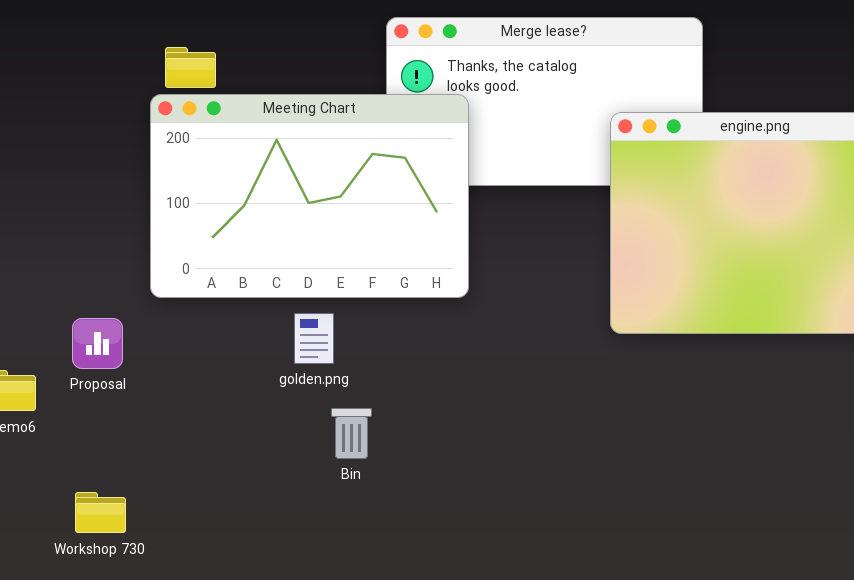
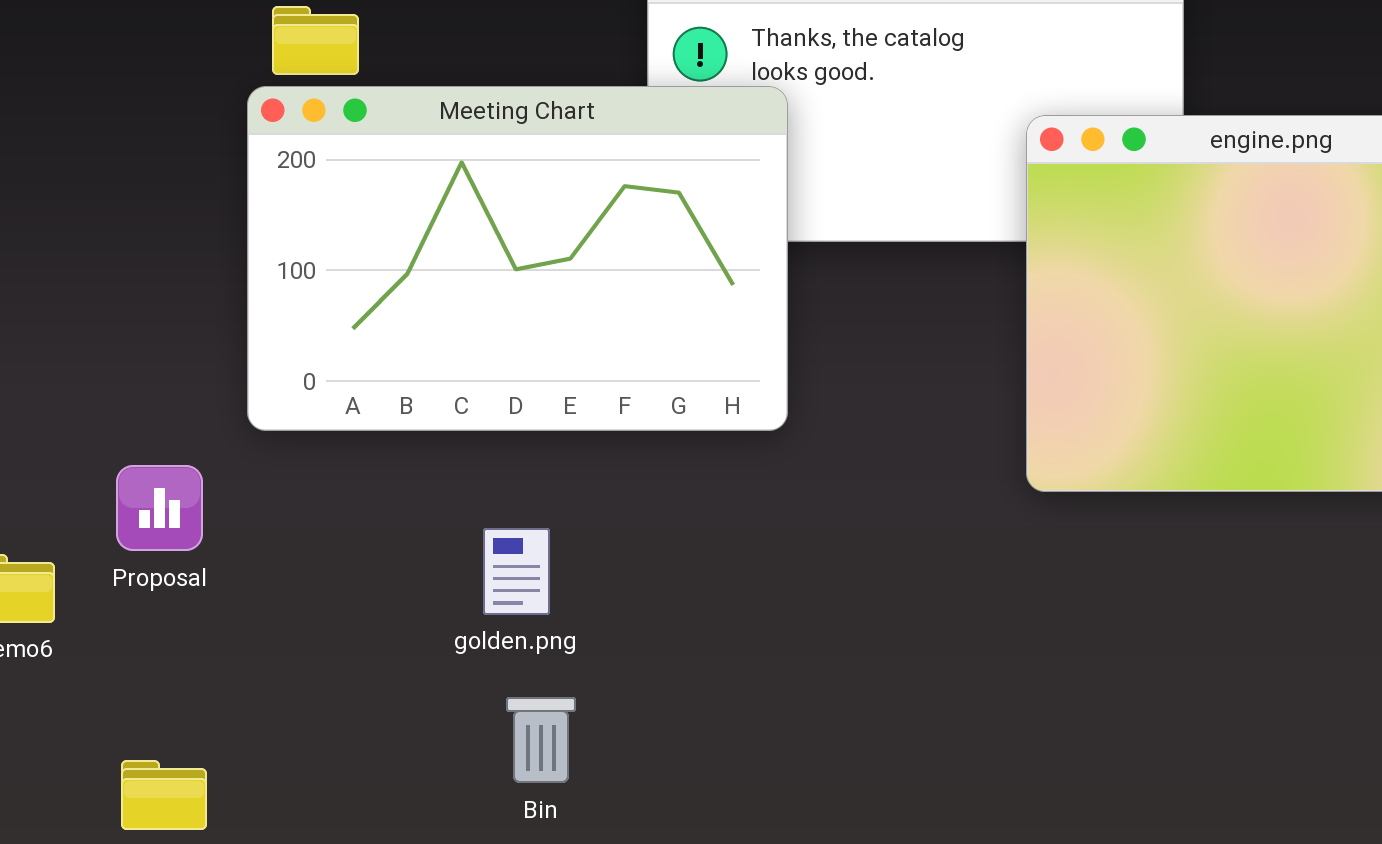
golden.png: [294,313,334,364] -> [483,528,550,615], moved
Bin: [331,408,372,459] -> [506,697,576,783], moved

